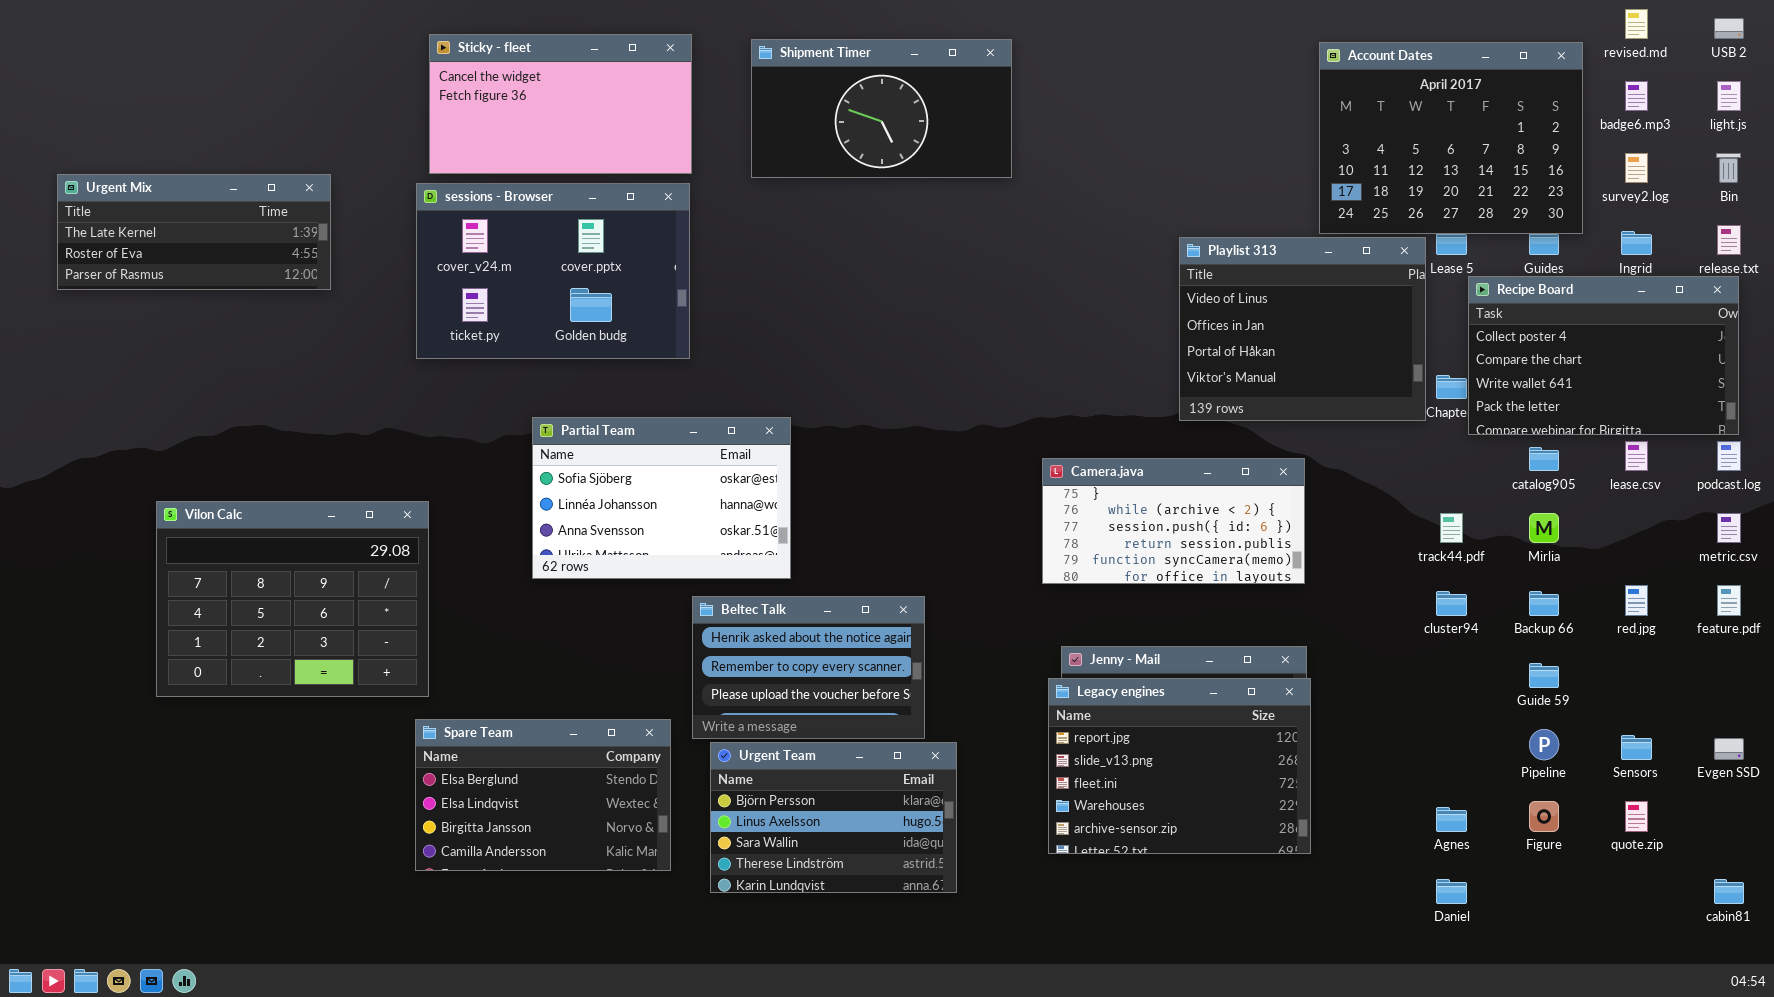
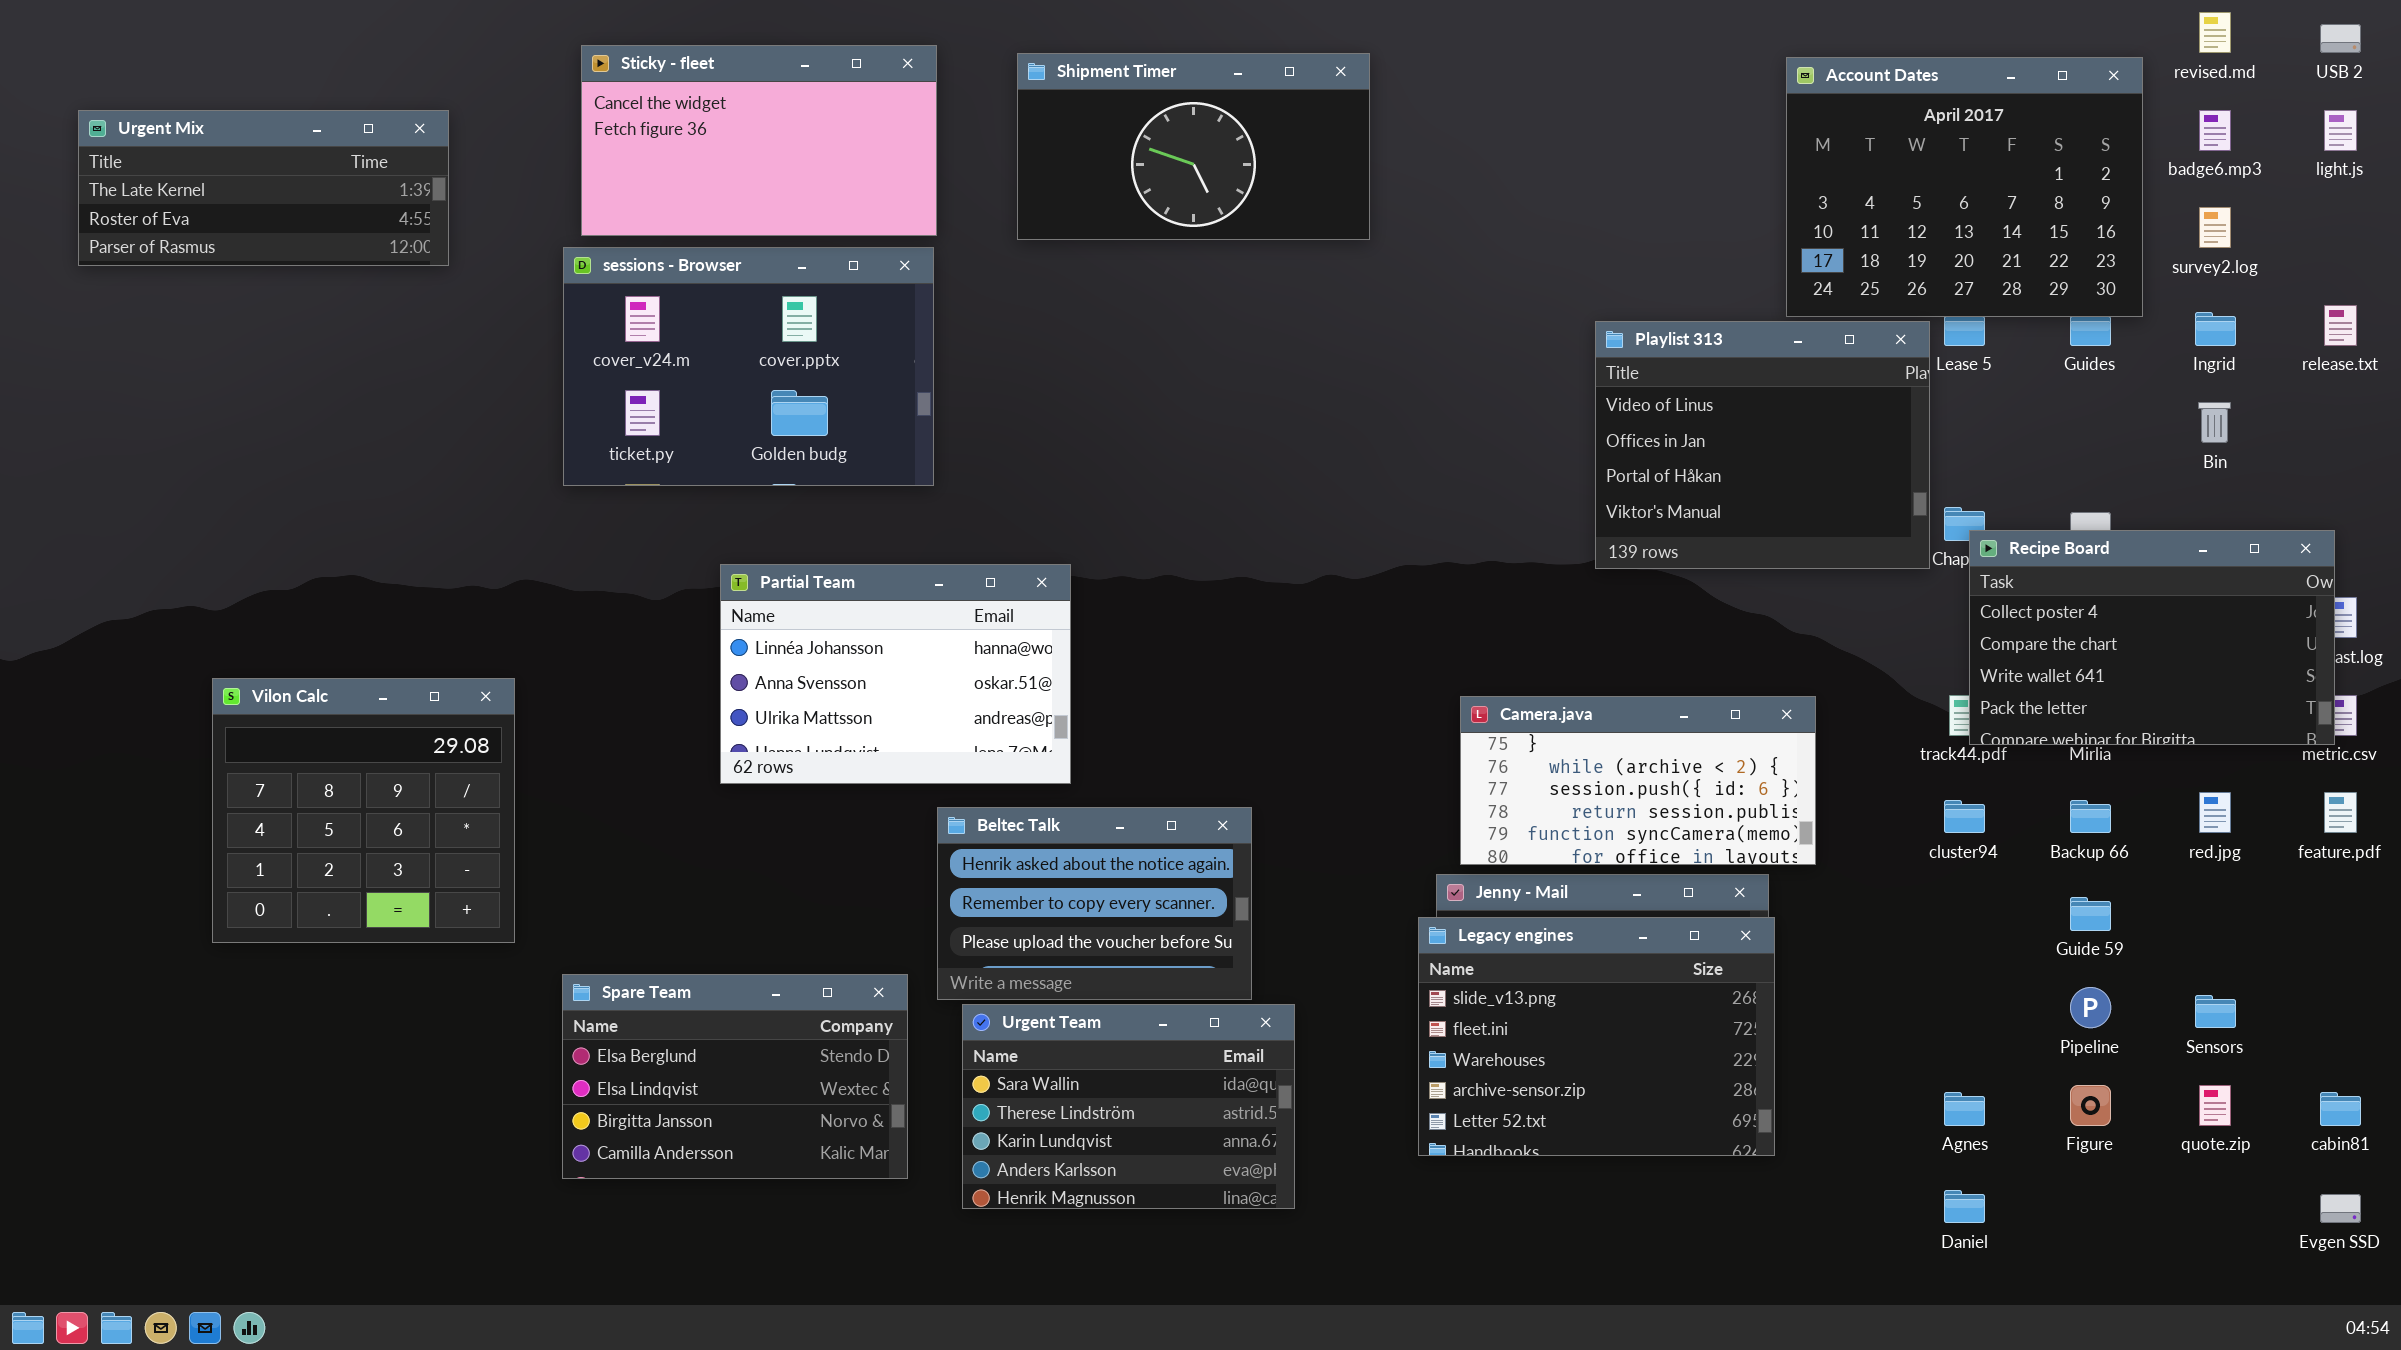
Bin: [1716,153,1741,183] -> [2198,402,2231,443], moved
Urgent Mix: [57,174,331,290] -> [78,110,449,266], moved
Recipe Board: [1468,276,1739,435] -> [1969,530,2335,745], moved
Partial Team: [532,417,791,579] -> [720,564,1071,784], scrolled down 1 row
Camera.java: [1042,458,1305,584] -> [1460,696,1816,865], moved
Vilon Calc: [156,501,429,697] -> [212,678,515,943], resized
Legacy engines: [1048,678,1311,854] -> [1418,917,1775,1156], scrolled down 1 row
Evgen SSD: [1714,738,1744,760] -> [2320,1194,2361,1223], moved
Urgent Team: [710,742,957,893] -> [962,1004,1295,1209], scrolled down 2 rows
cabin81: [1714,879,1744,904] -> [2320,1092,2361,1126], moved

